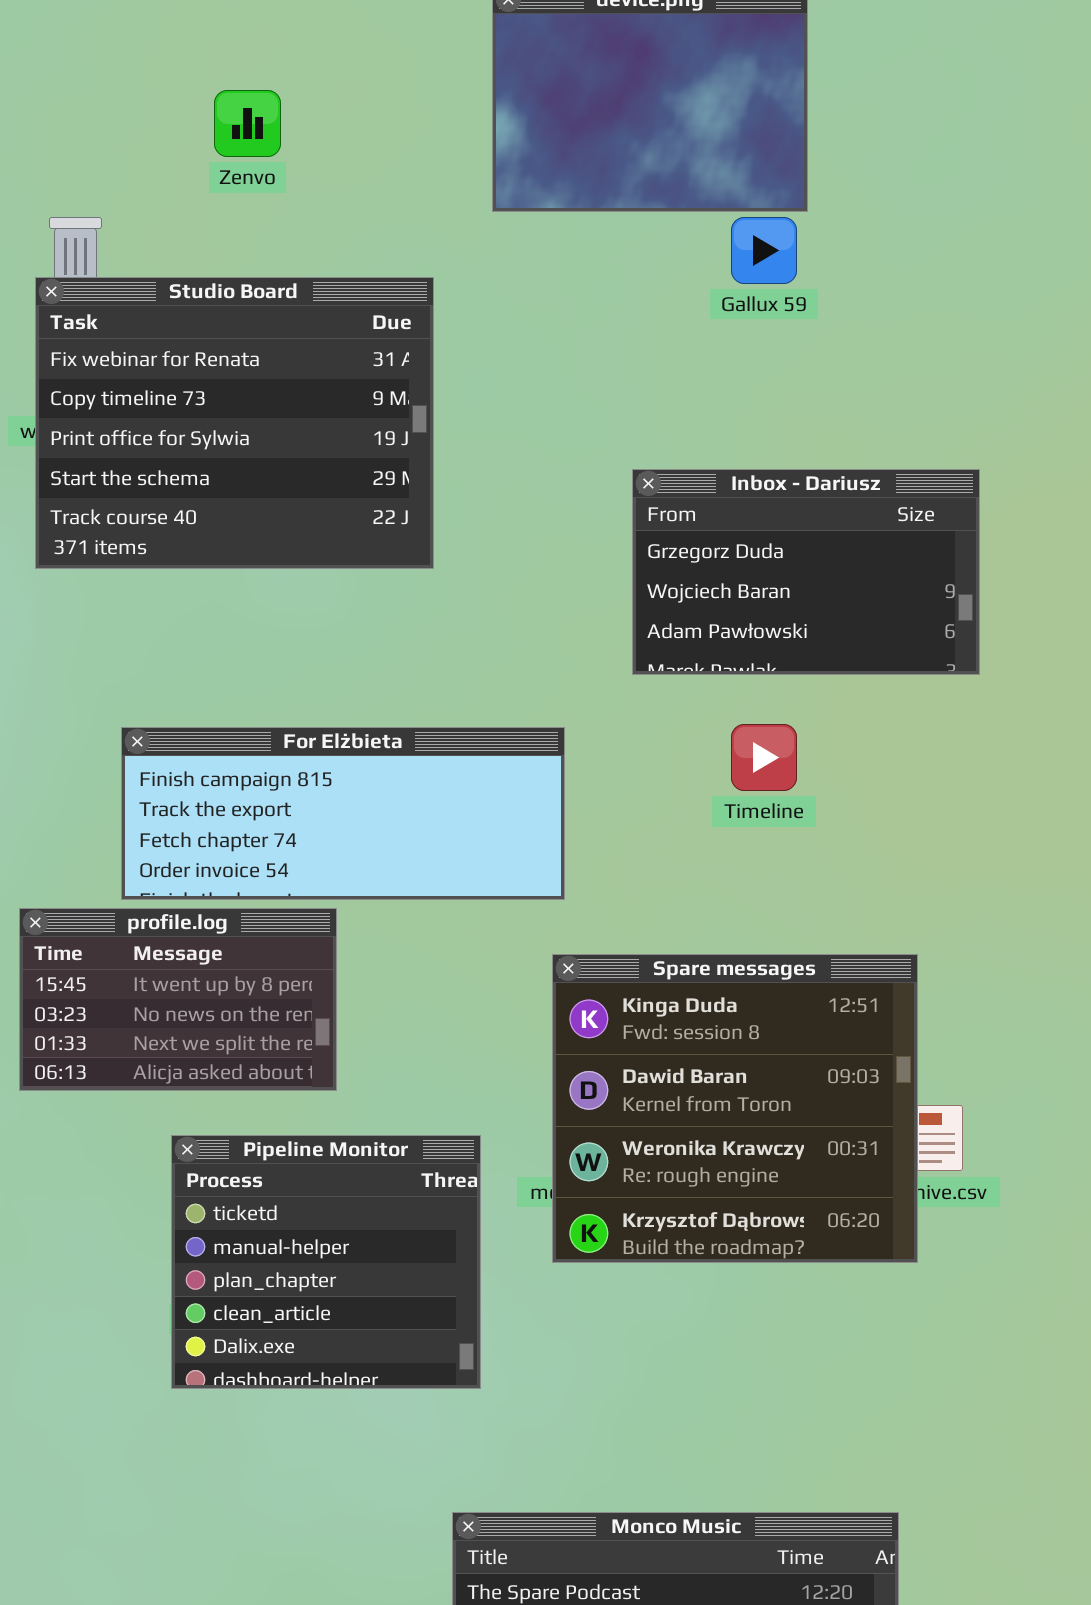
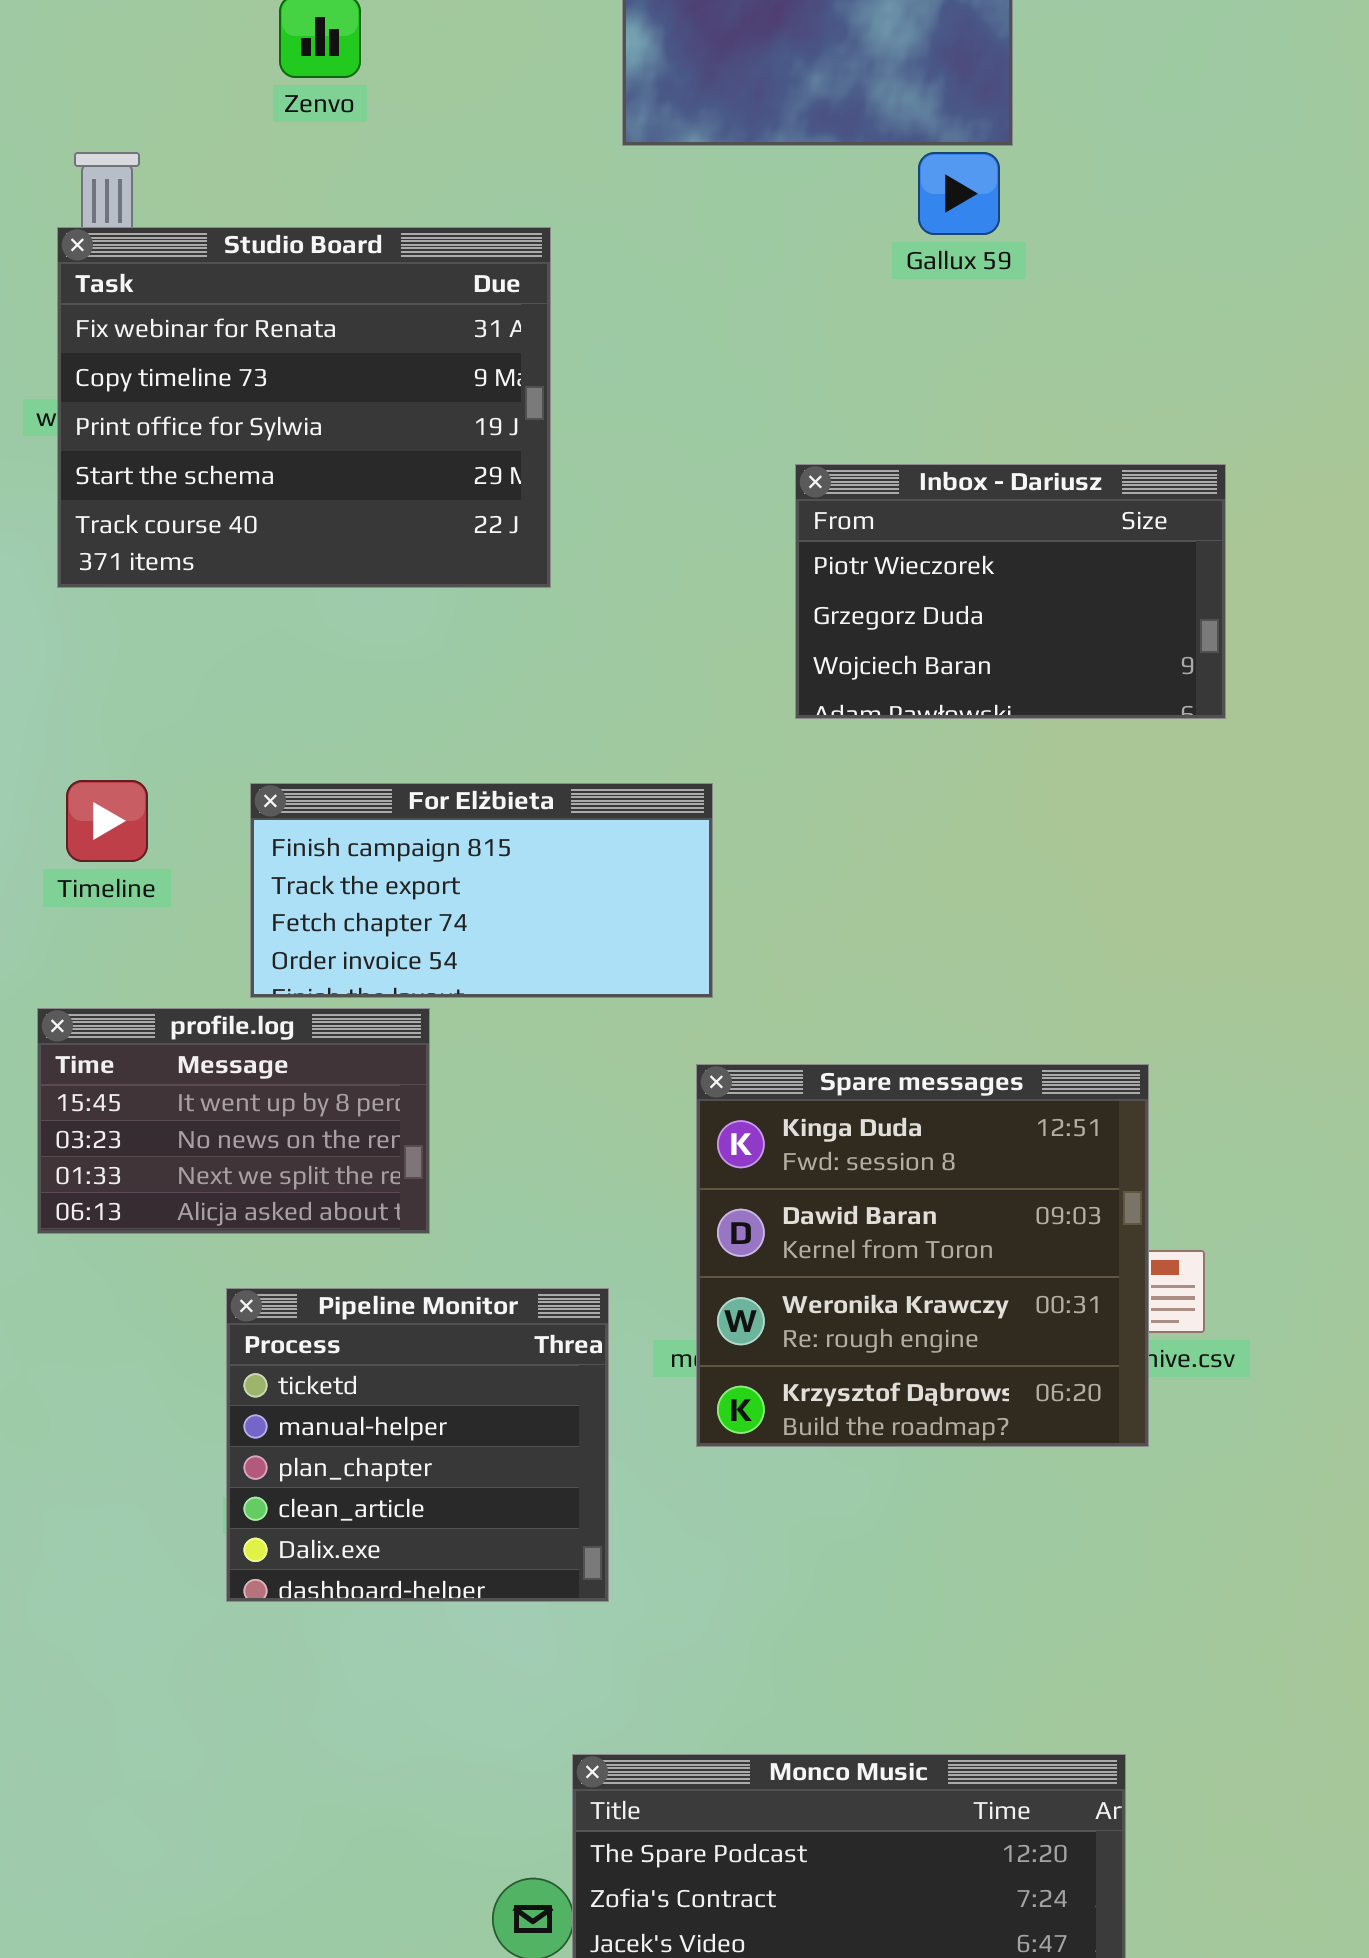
Inbox - Dariusz: [632,469,980,675] -> [795,464,1226,719], scrolled up 1 row
Timeline: [731,724,797,791] -> [66,780,148,862], moved
For Elżbieta: [121,727,565,900] -> [250,783,713,998], resized

